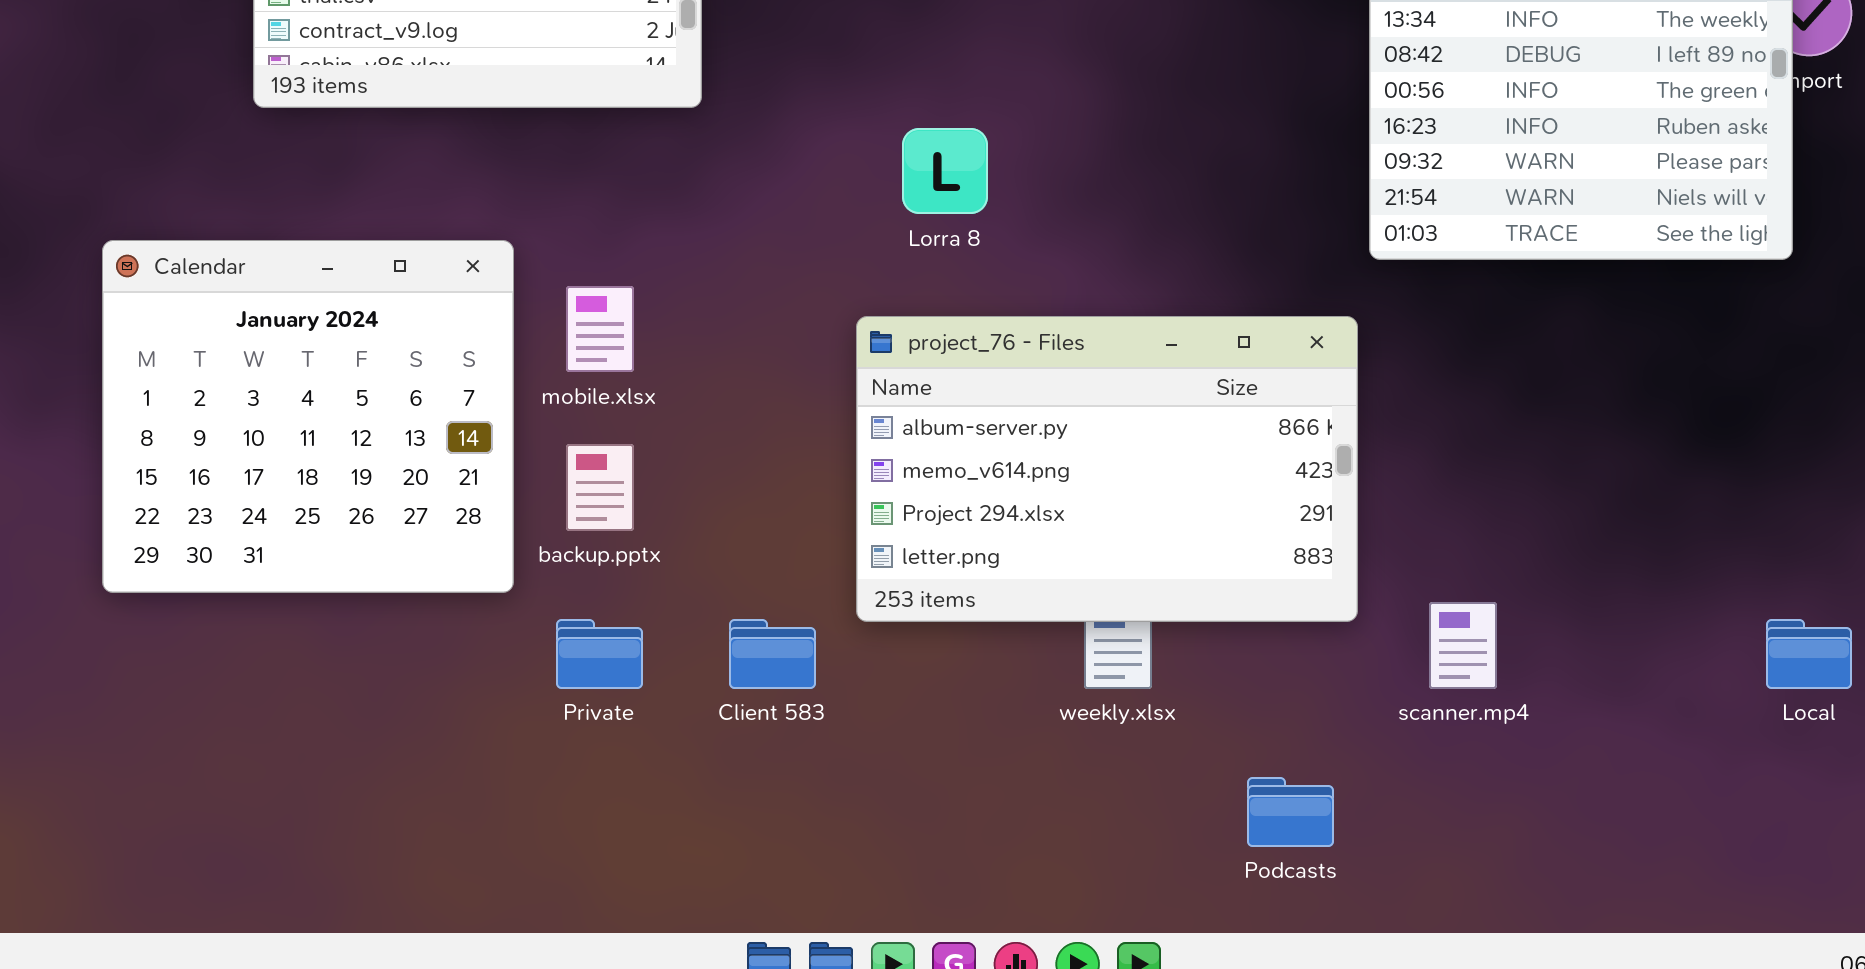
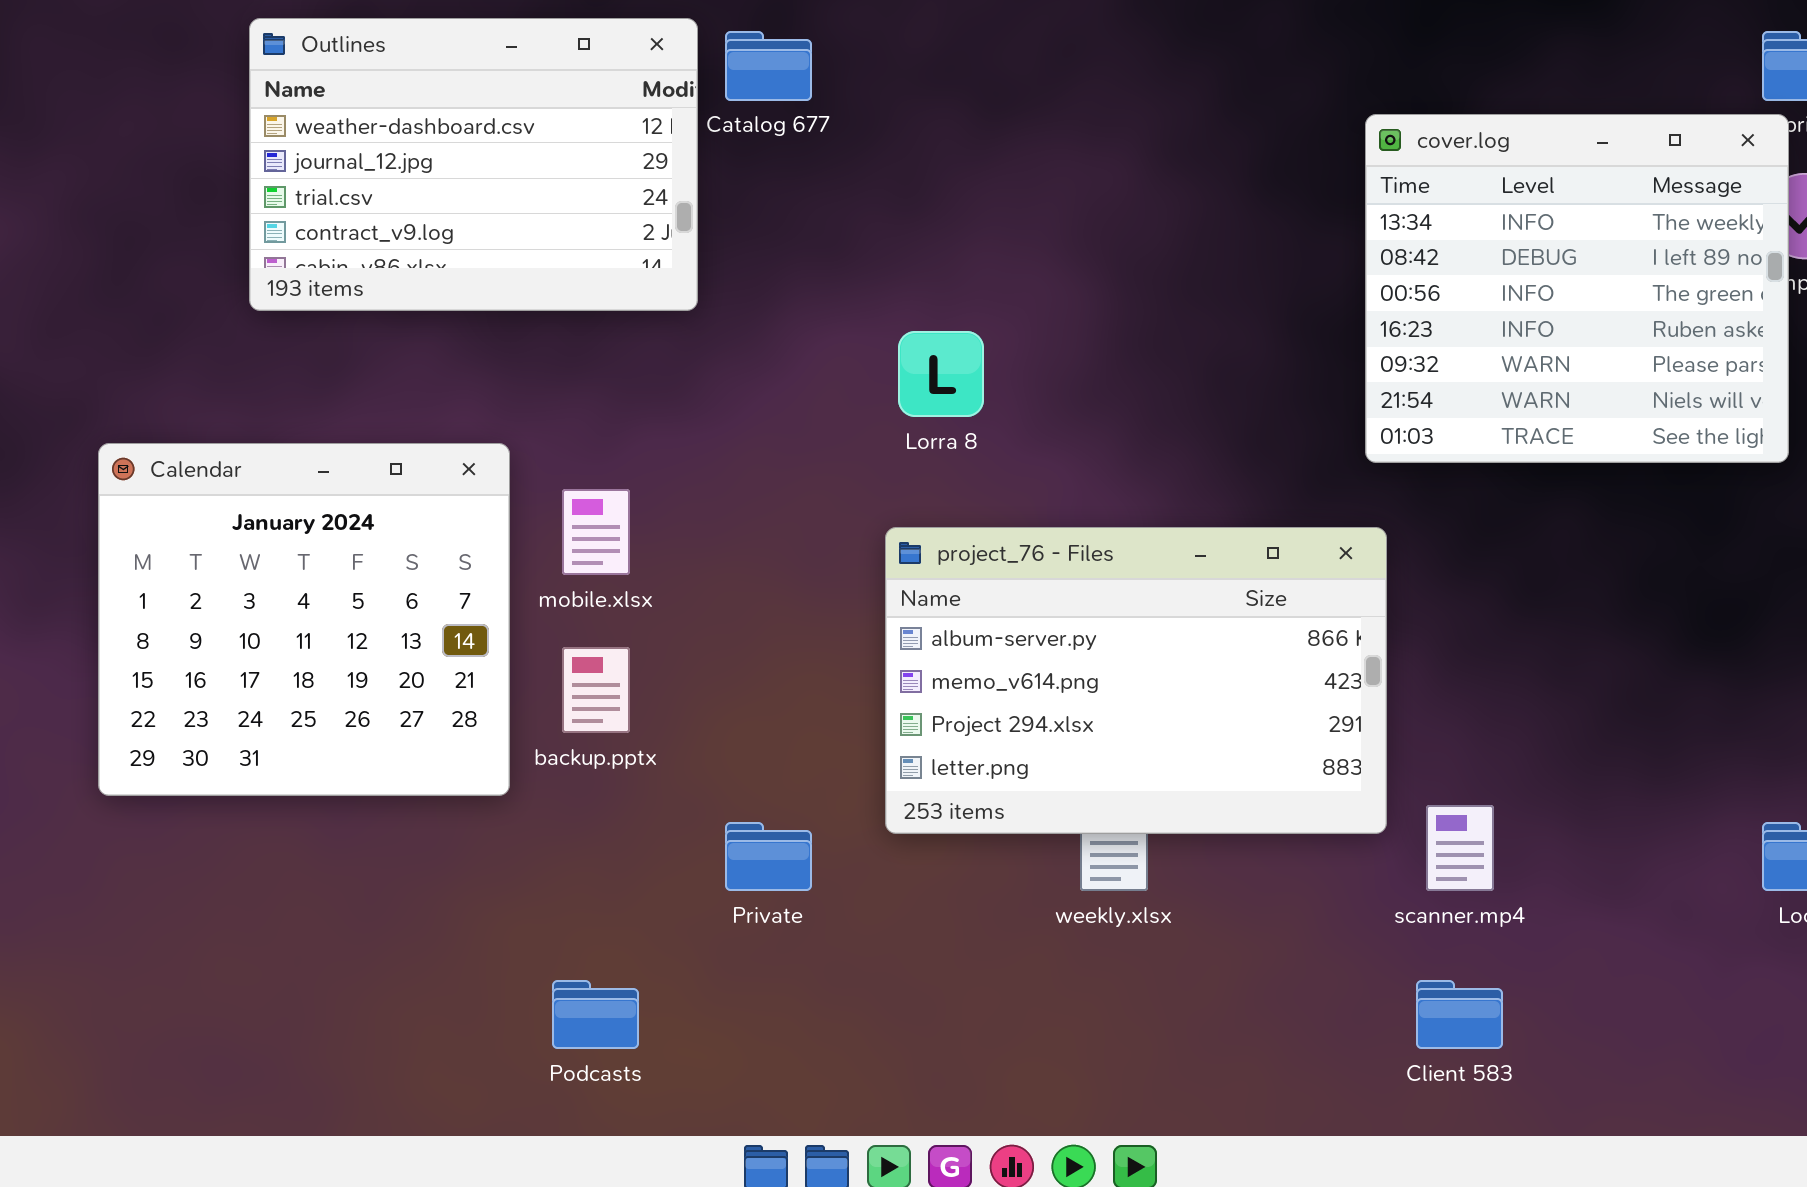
project_76 - Files: [856,316,1358,622] -> [885,527,1387,834], moved
Private: [556,619,643,689] -> [725,822,812,891], moved
Client 583: [729,619,816,689] -> [1416,980,1503,1049], moved
Podcasts: [1247,777,1334,847] -> [552,980,639,1049], moved

